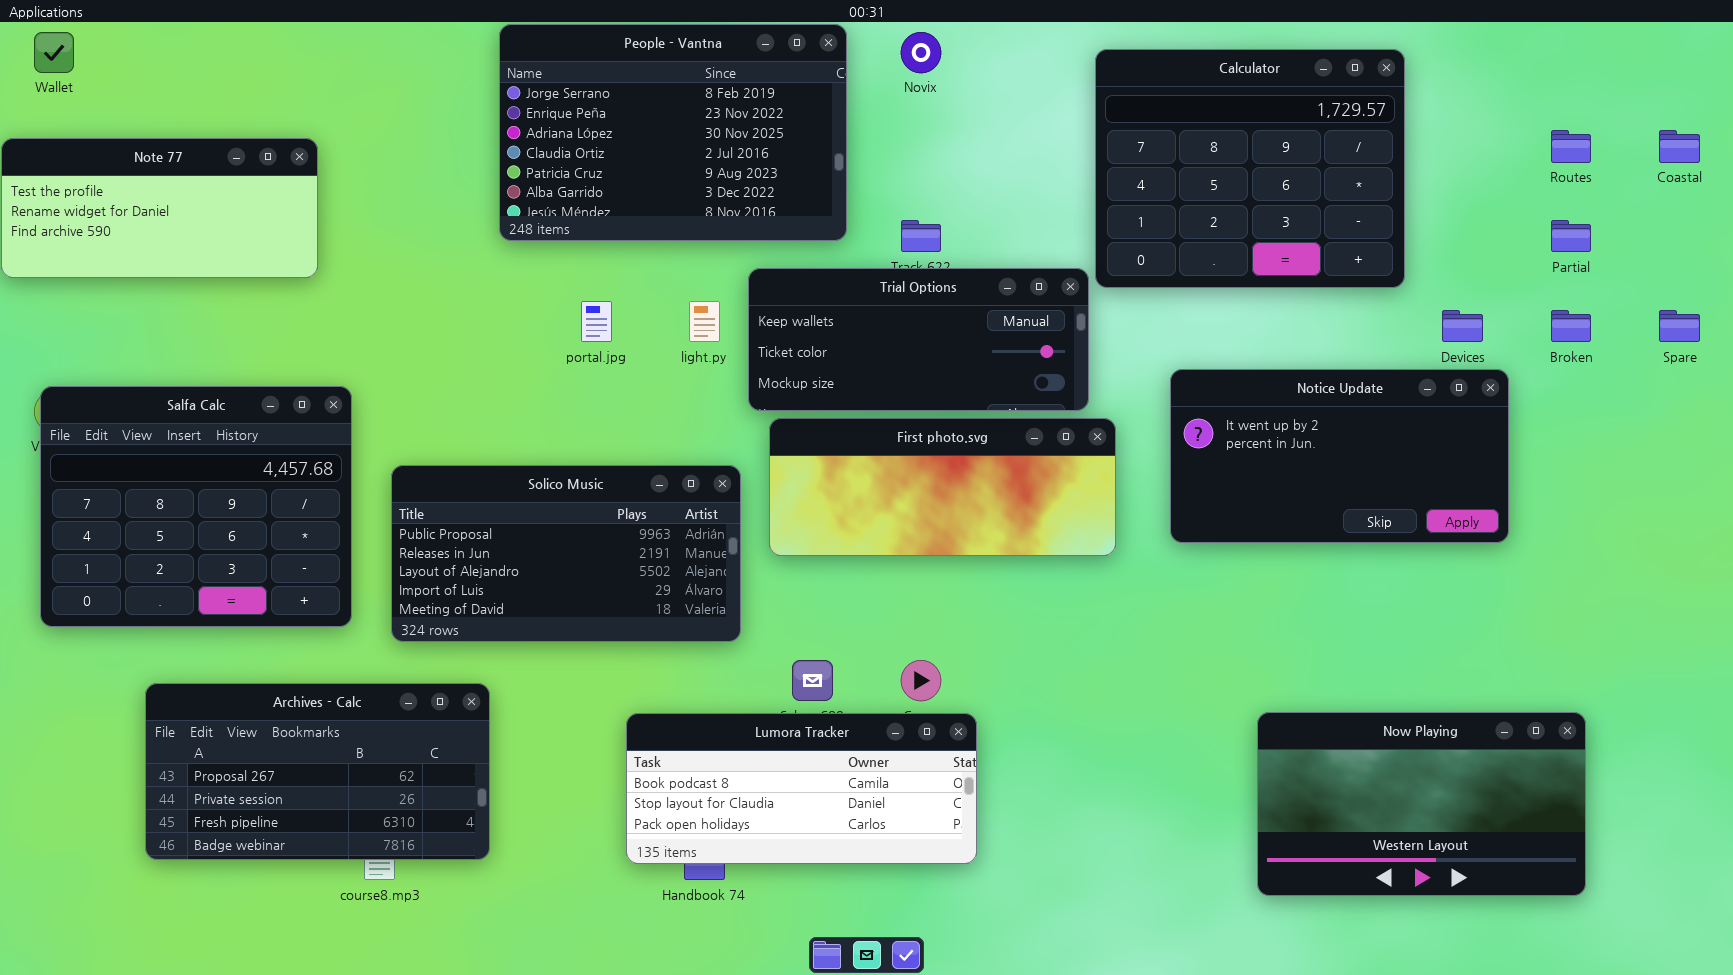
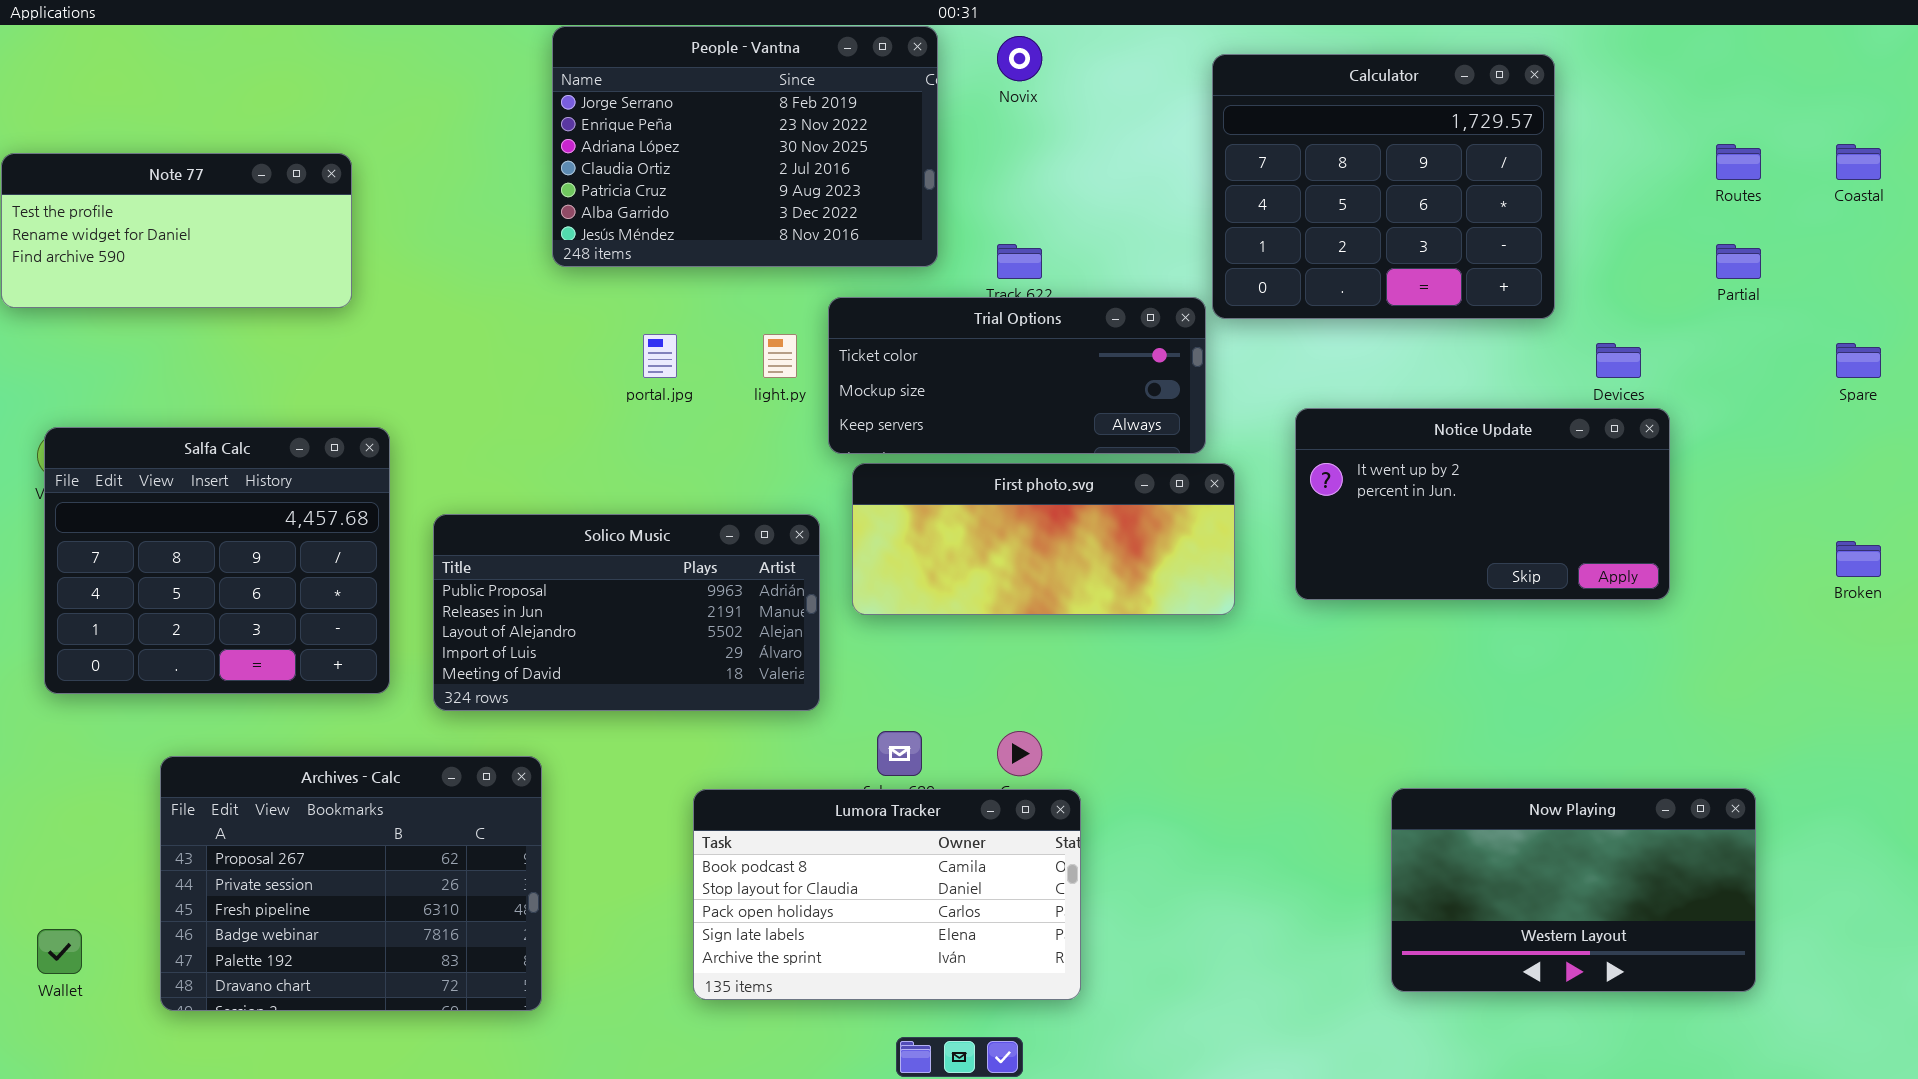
Wallet: [34,32,74,73] -> [37,929,82,974], moved
Trial Options: [748,268,1089,411] -> [828,297,1206,454], scrolled down 1 row
Broken: [1551,310,1591,342] -> [1836,541,1881,577], moved
Archives - Calc: [145,683,490,860] -> [160,756,542,1011], resized
Lumora Tracker: [626,713,977,864] -> [693,789,1081,1000], resized

